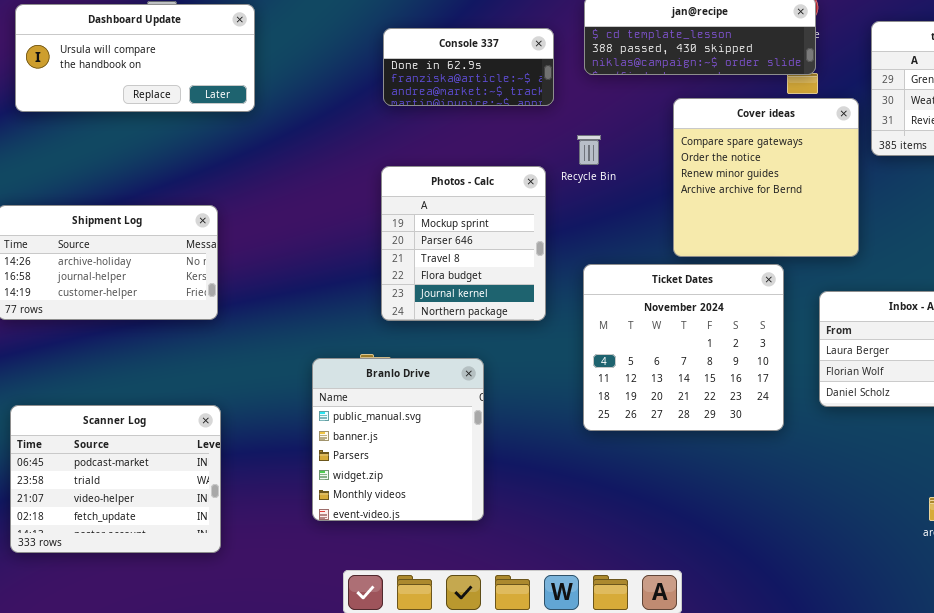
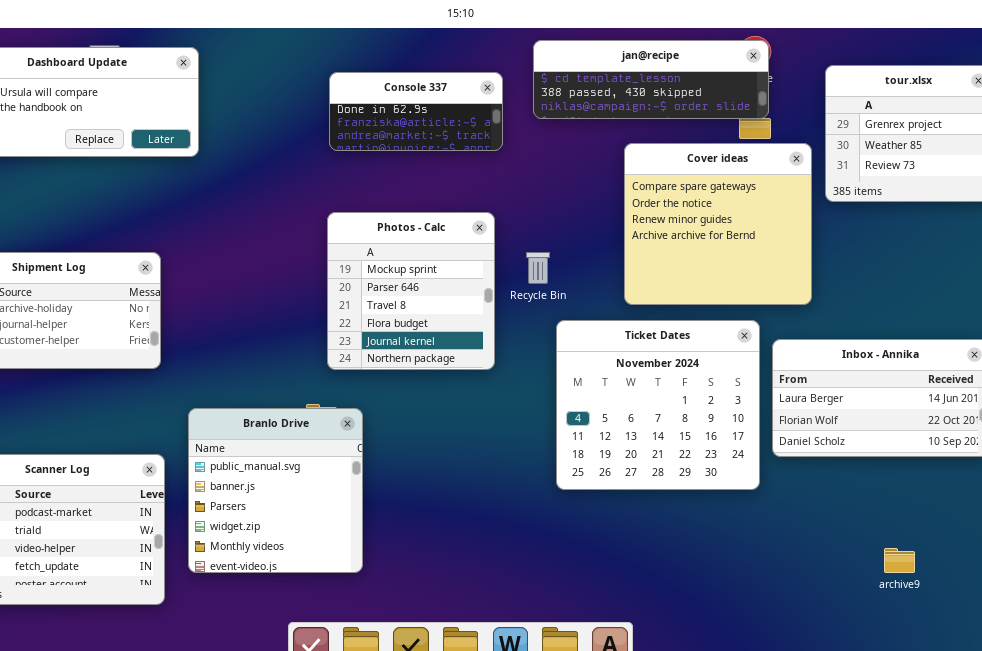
Recycle Bin: [577,135,601,165] -> [526,252,550,284], moved
Ticket Dates: [583,264,784,431] -> [556,320,760,490], moved
Branlo Drive: [312,358,484,521] -> [188,408,363,573], moved

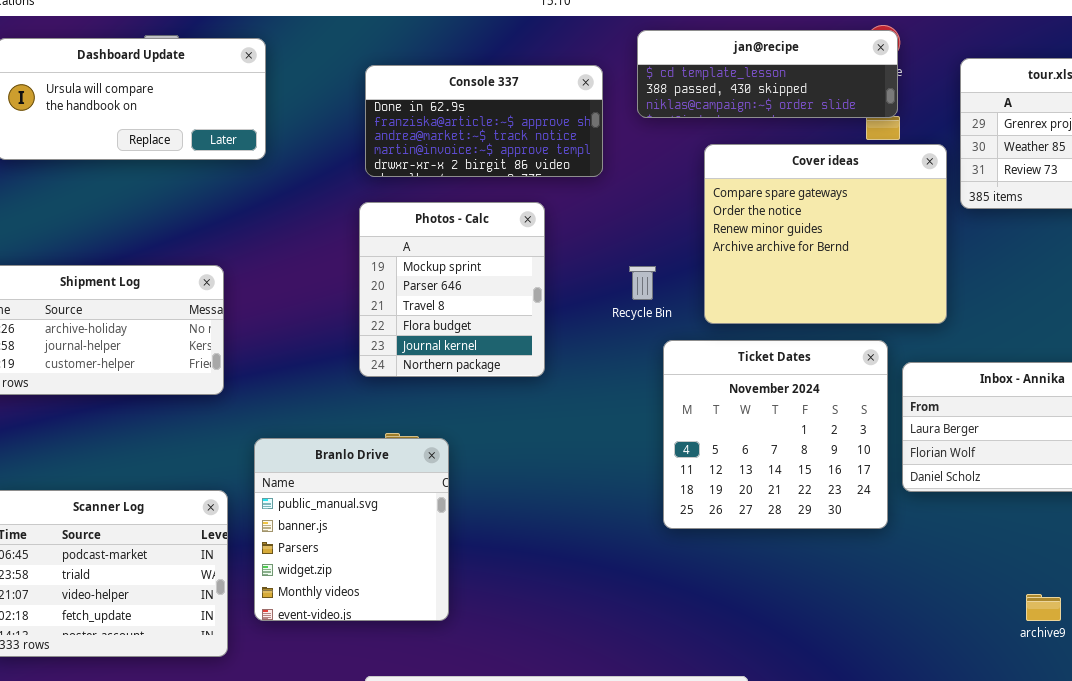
Console 337: [329,72,503,151] -> [365,65,603,177], resized
Cover ideas: [624,143,812,305] -> [704,144,947,324], resized
Photos - Calc: [327,212,495,370] -> [359,202,545,377], moved

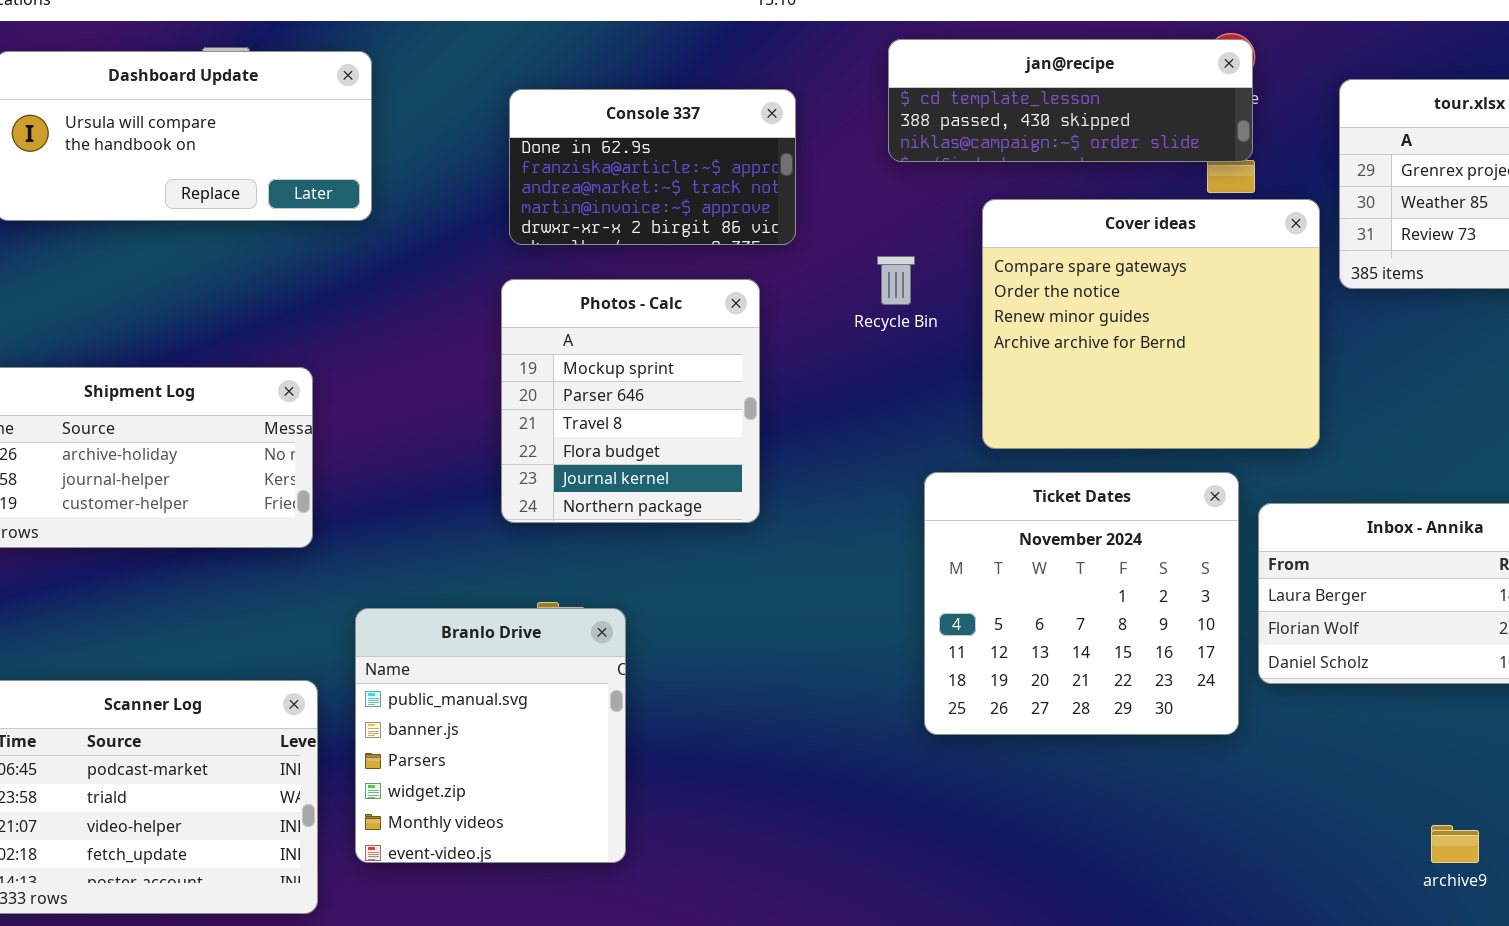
Console 337: [365,65,603,177] -> [509,89,796,245], resized
Recycle Bin: [629,266,656,300] -> [877,256,915,305], moved

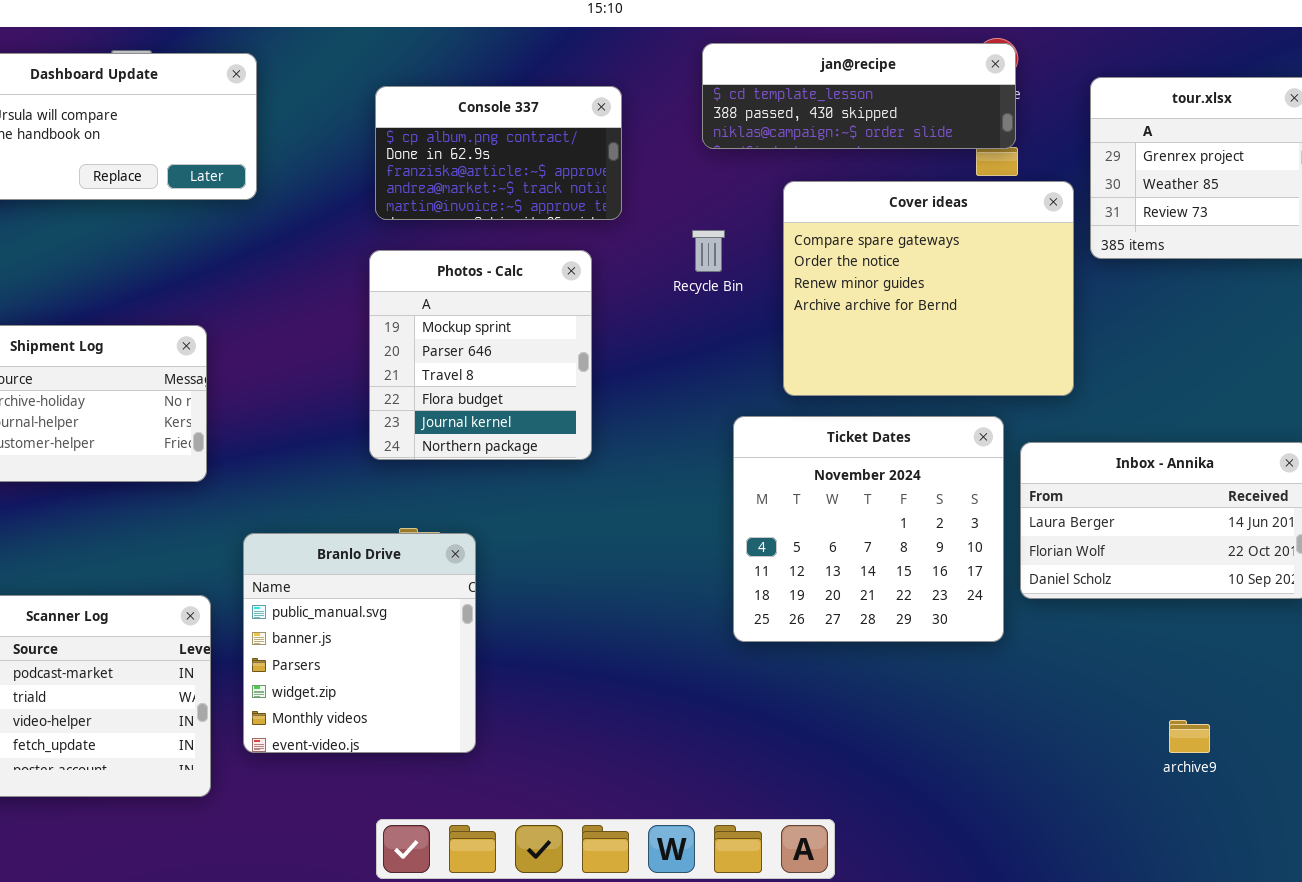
Console 337: [509,89,796,245] -> [375,86,622,220], scrolled up 1 row

